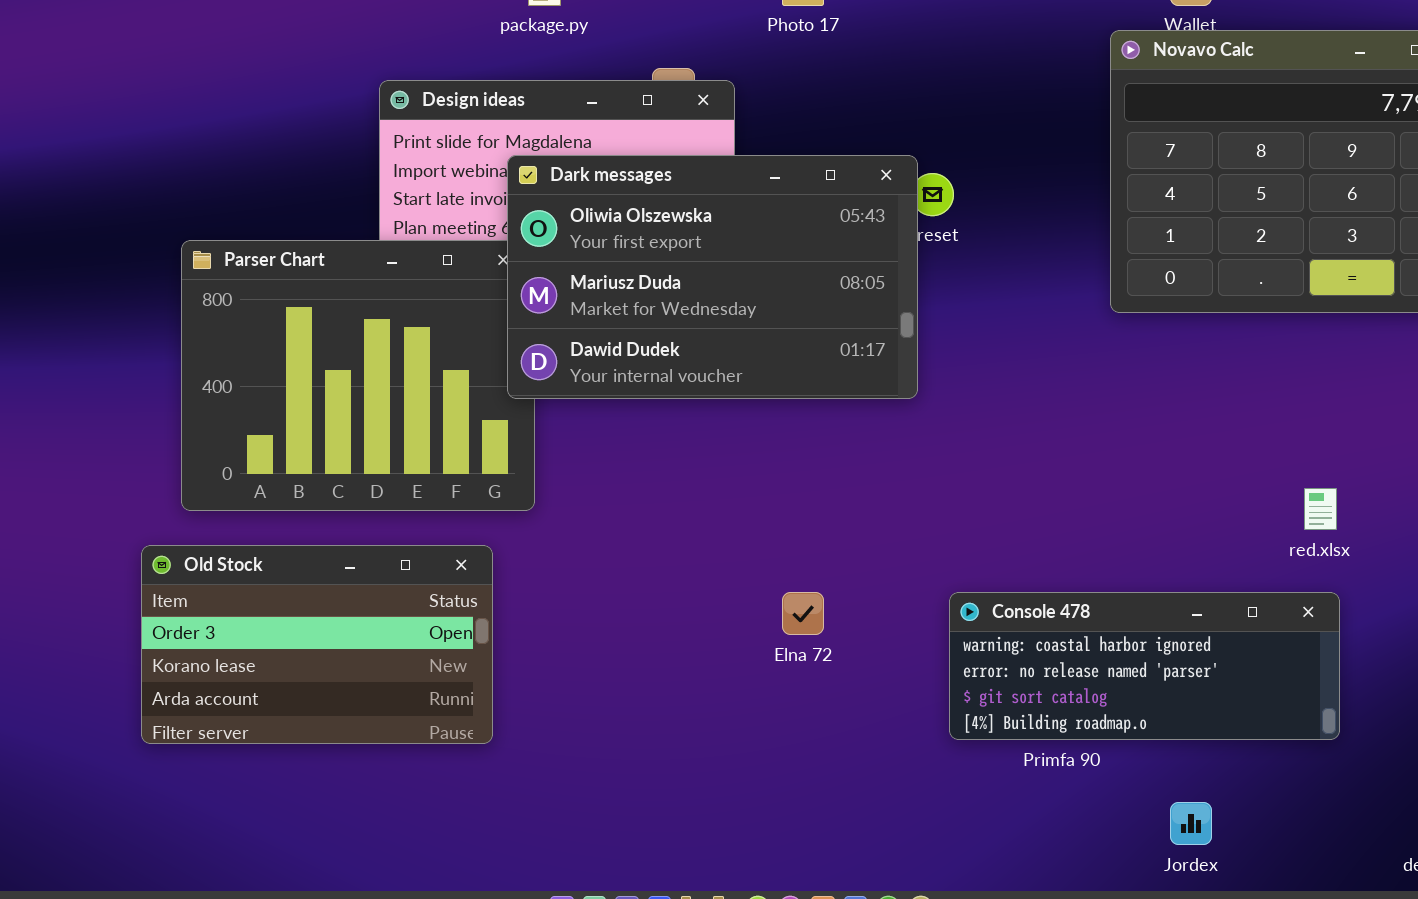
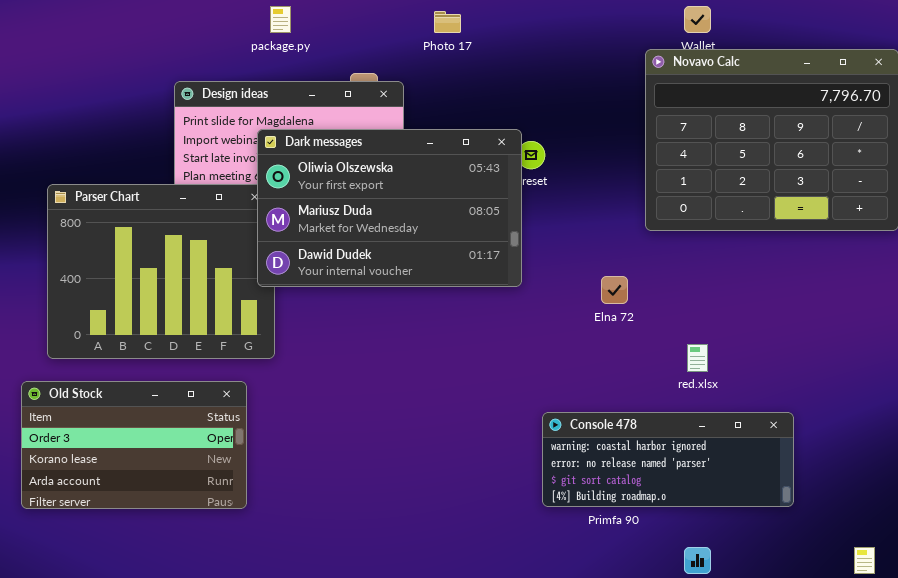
red.xlsx: [1304,488,1337,530] -> [687,344,708,372], moved
Elna 72: [782,592,824,635] -> [601,276,628,304], moved

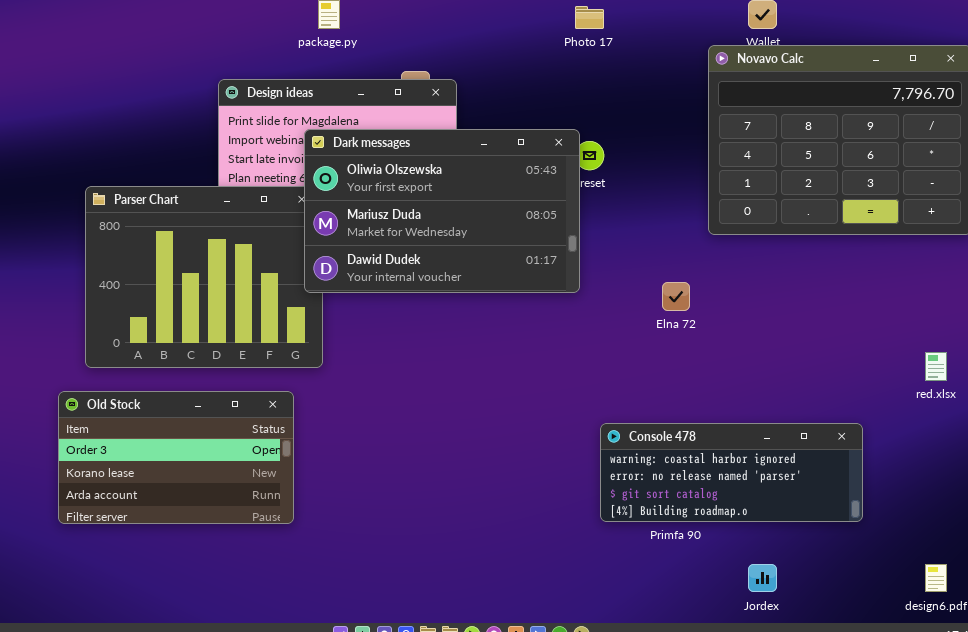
Photo 17: [434,11,461,33] -> [575,6,604,29], moved
red.xlsx: [687,344,708,372] -> [925,352,947,381], moved

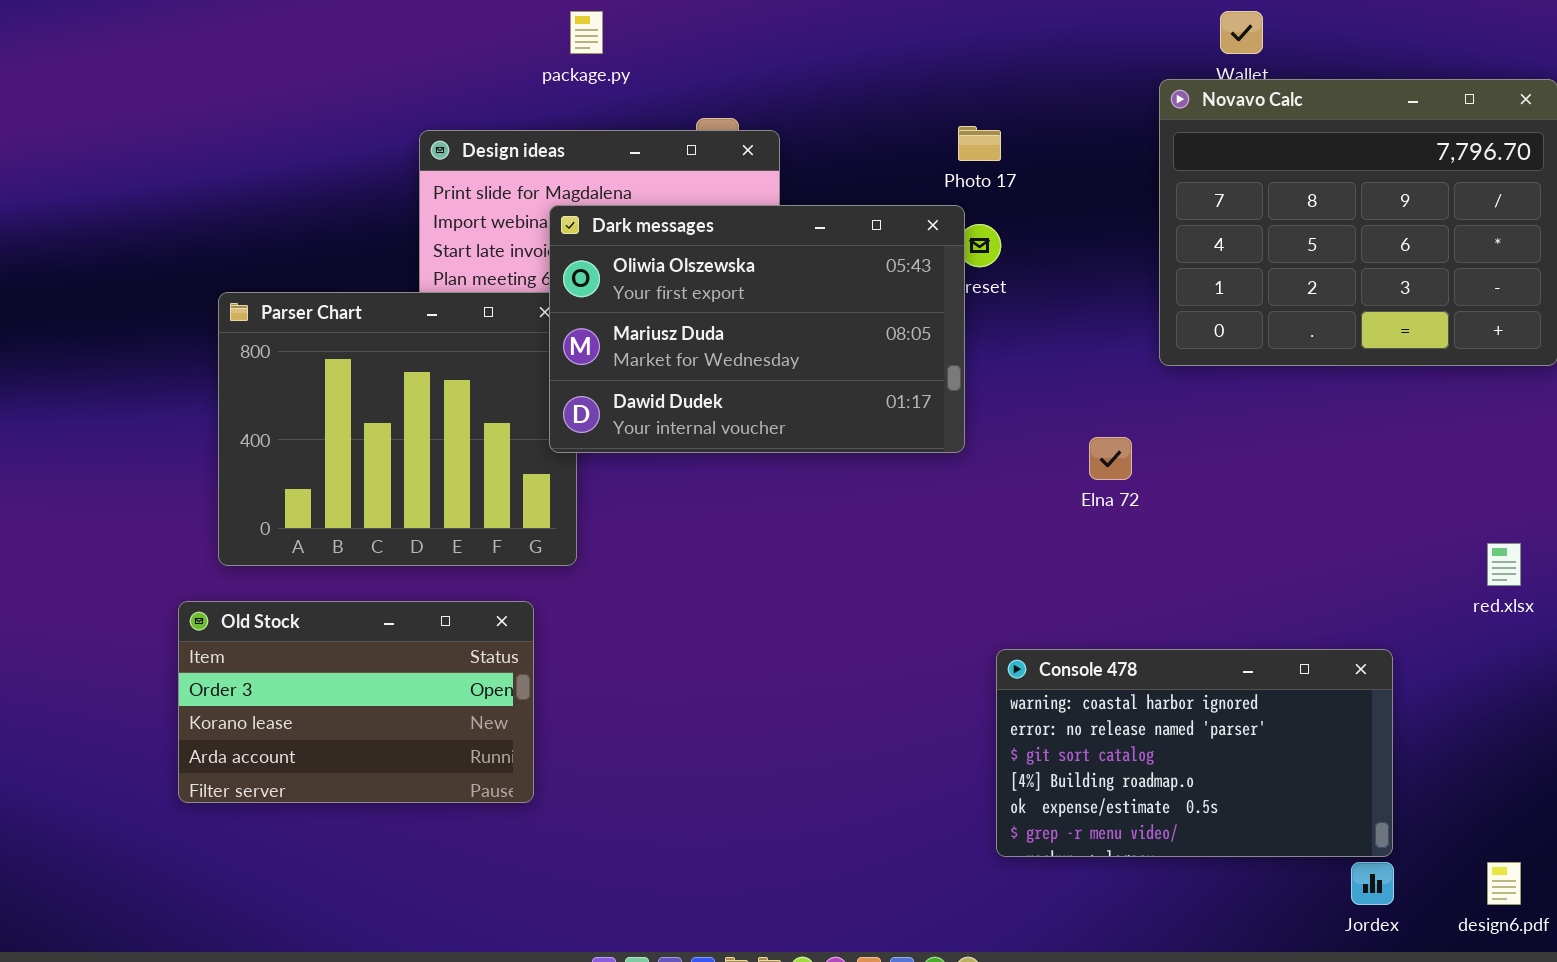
Photo 17: [575,6,604,29] -> [958,126,1001,161], moved
Console 478: [600,423,863,522] -> [996,649,1393,857], resized
Jordex: [748,564,777,592] -> [1351,862,1394,905], moved

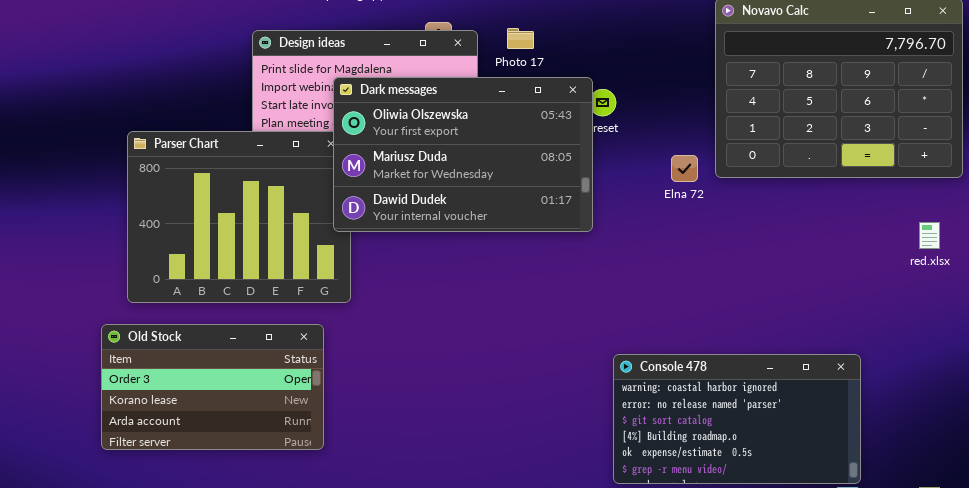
Photo 17: [958,126,1001,161] -> [507,28,534,49], moved
Elna 72: [1089,437,1132,480] -> [671,155,698,182], moved
red.xlsx: [1487,543,1521,586] -> [919,222,940,249], moved

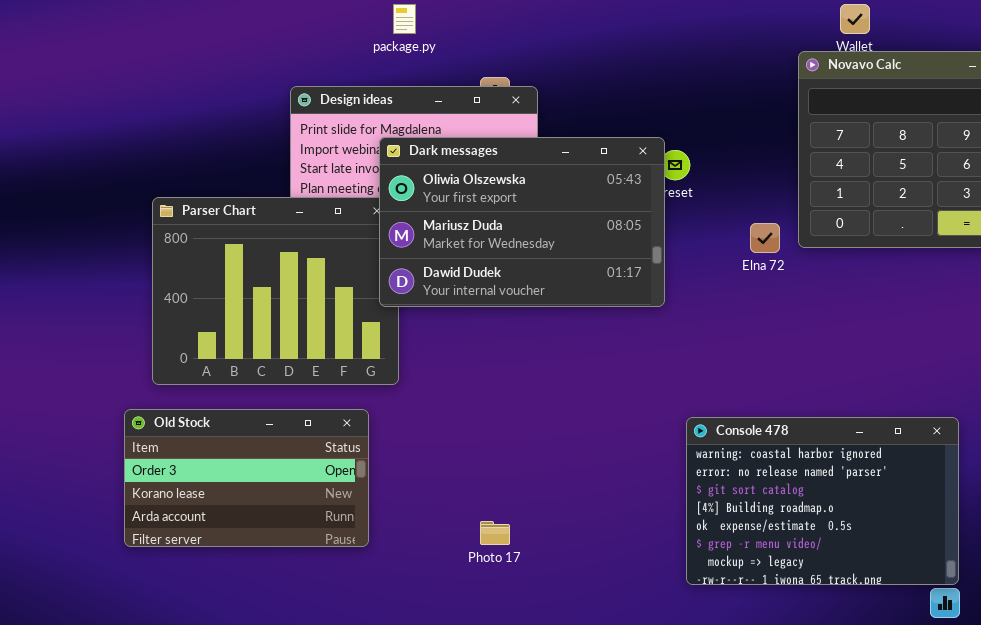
Photo 17: [507,28,534,49] -> [480,521,510,545], moved
Console 478: [613,354,861,484] -> [686,417,959,585], resized

